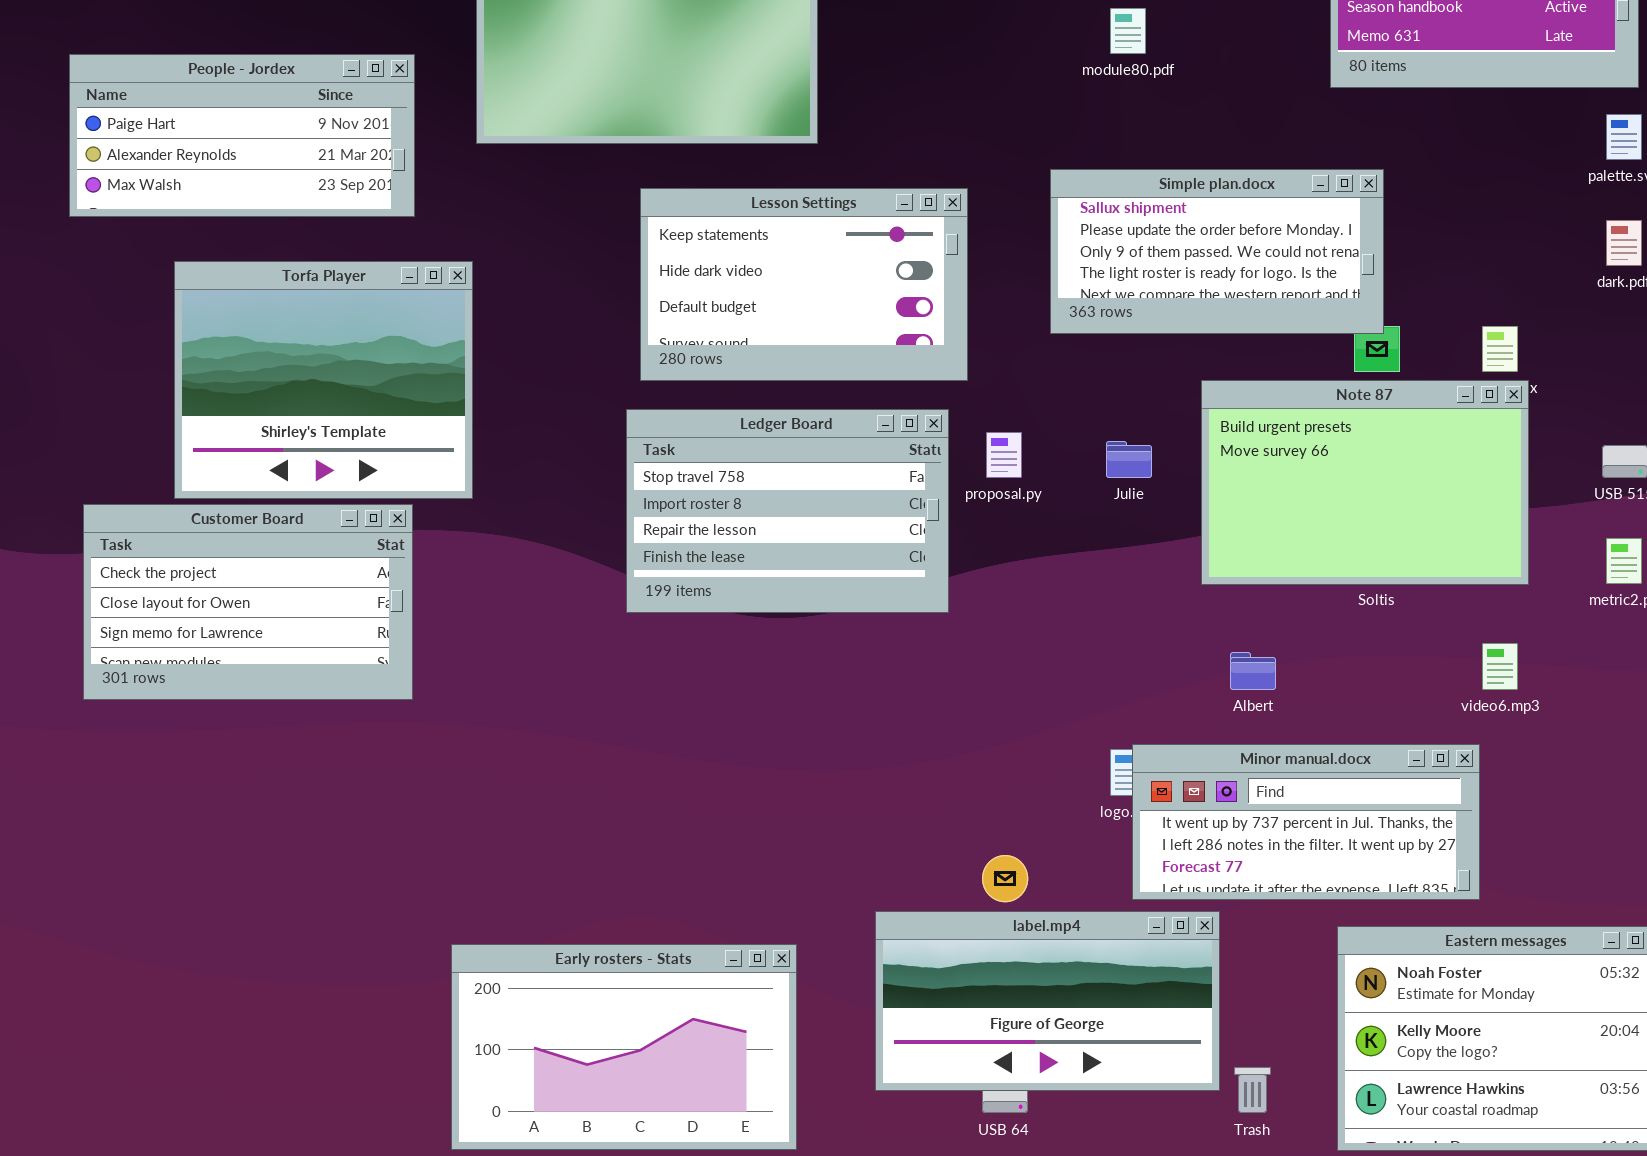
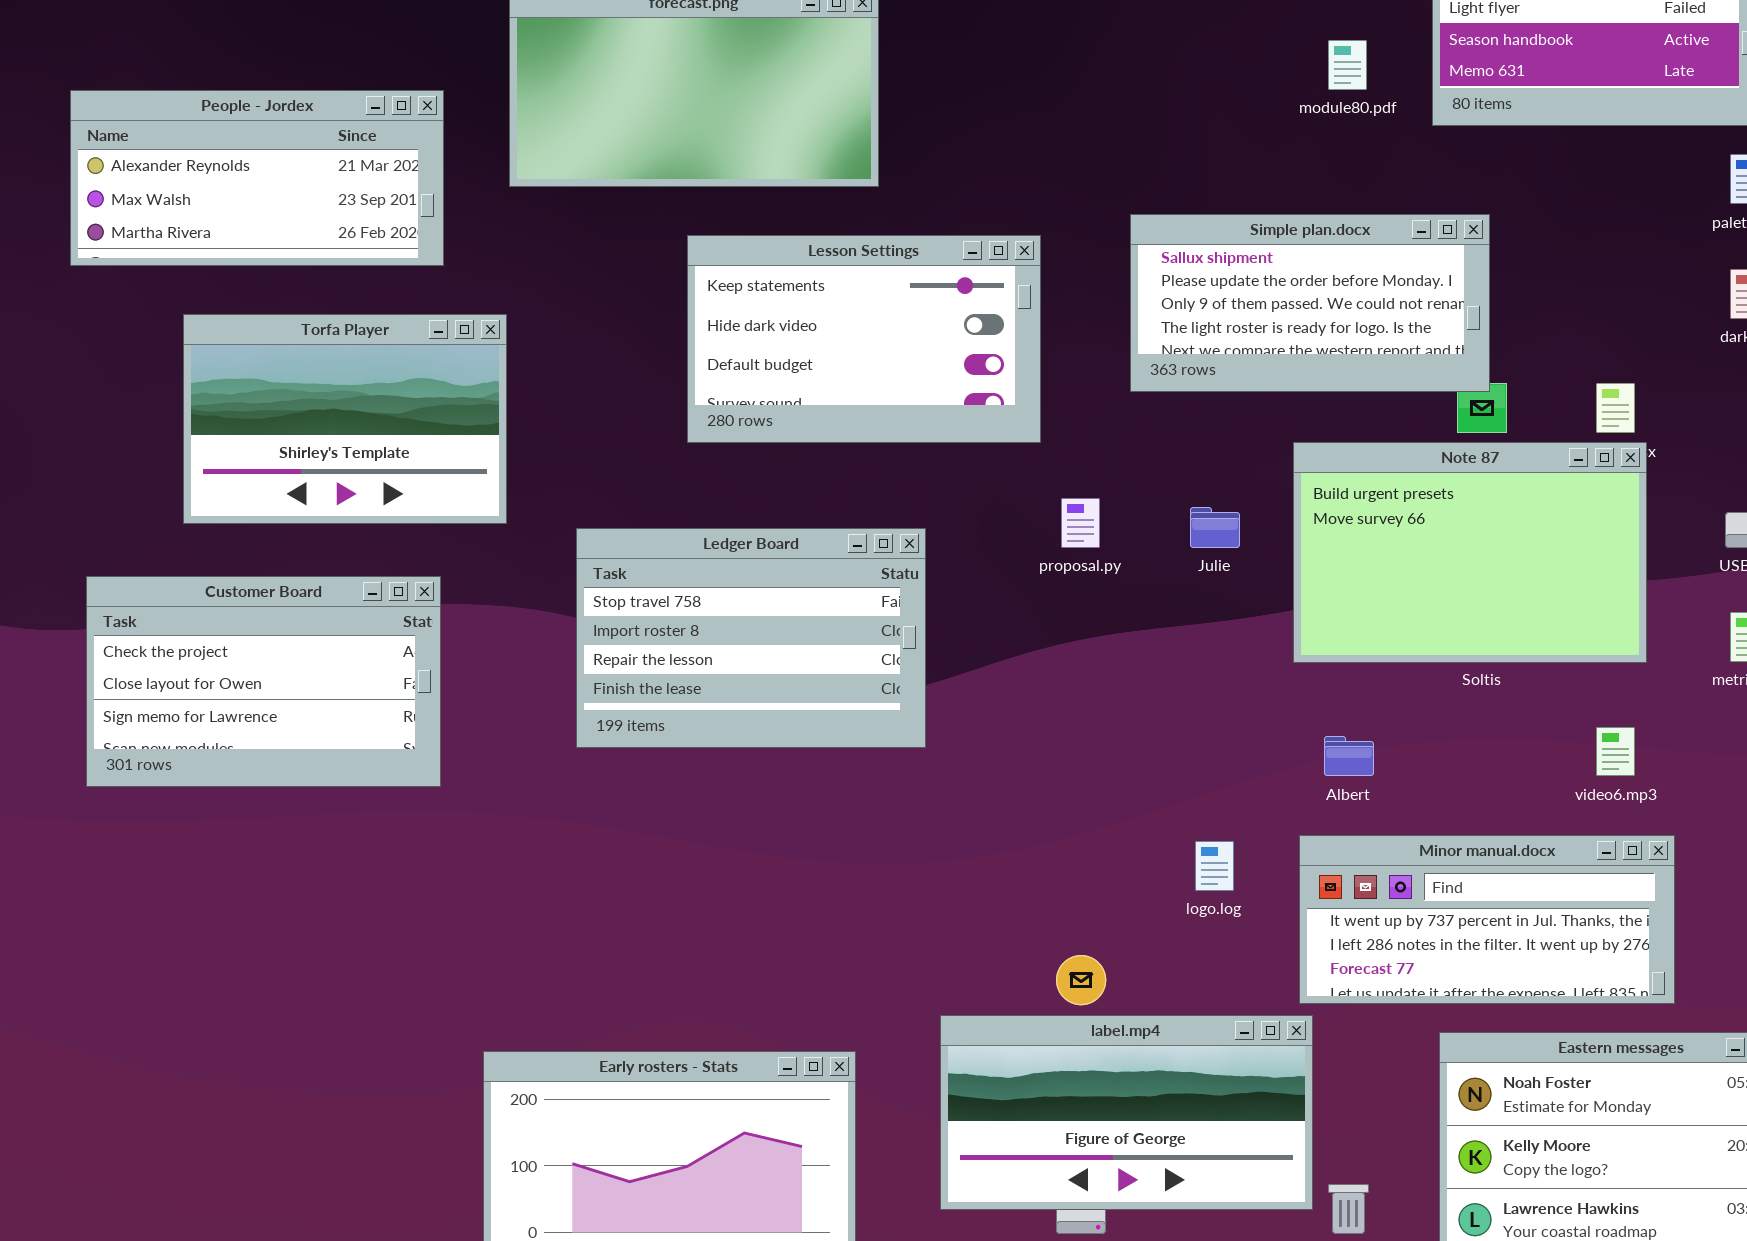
module80.pdf: [1110,8,1146,54] -> [1328,40,1367,90], moved
People - Jordex: [69,54,415,217] -> [70,90,444,266], scrolled down 1 row
Torfa Player: [174,261,473,499] -> [183,314,507,524], resized
Ledger Board: [626,409,949,613] -> [576,528,926,748], moved
Minor manual.docx: [1132,744,1480,900] -> [1299,835,1675,1004], moved

